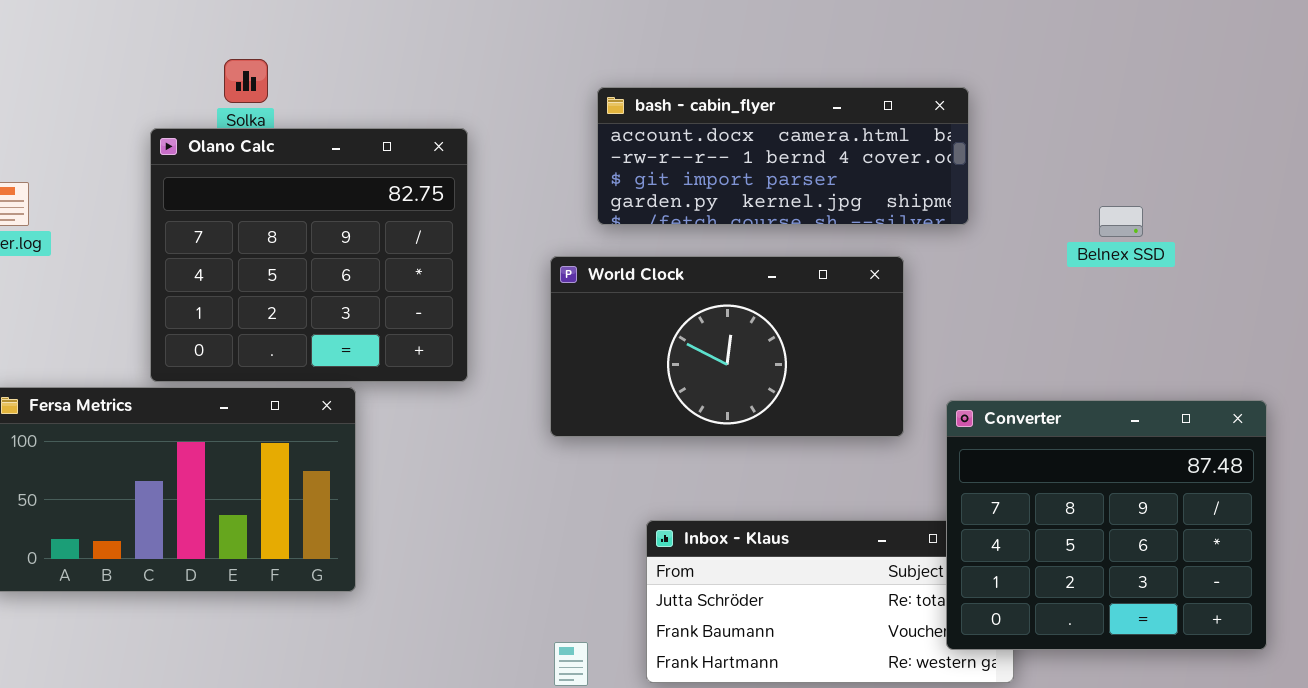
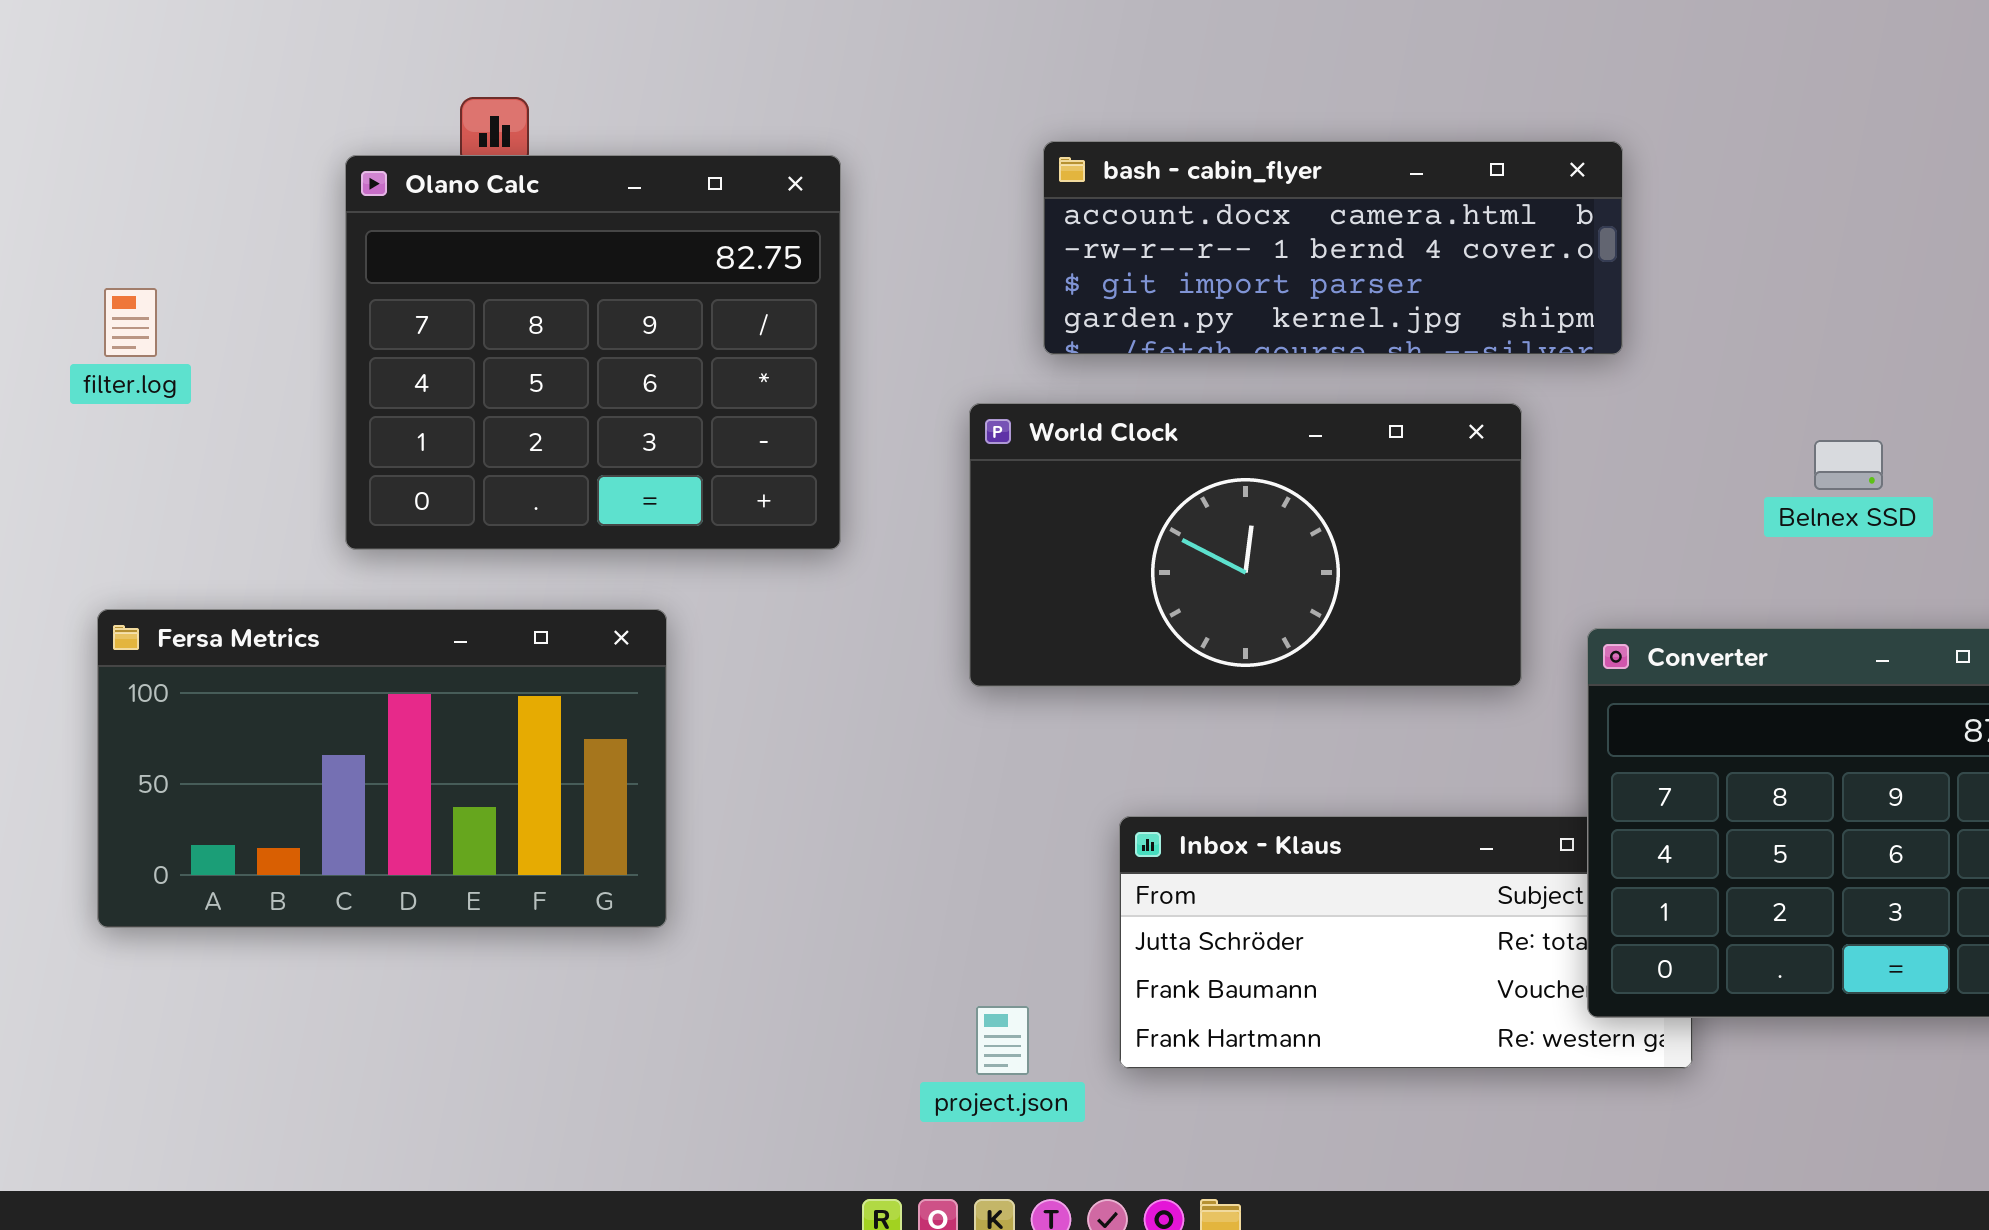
Olano Calc: [150,128,468,382] -> [345,155,841,550], moved
Belnex SSD: [1099,206,1143,237] -> [1814,440,1883,490], moved

